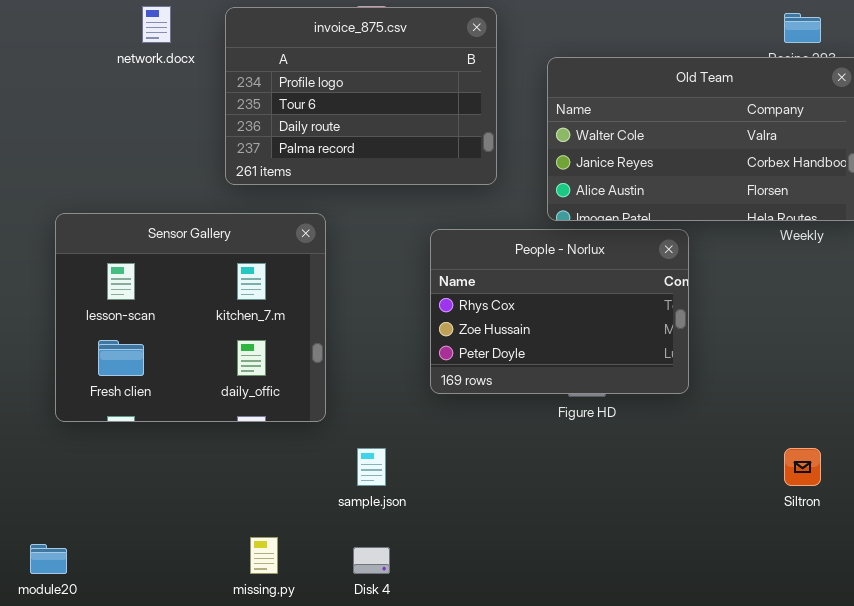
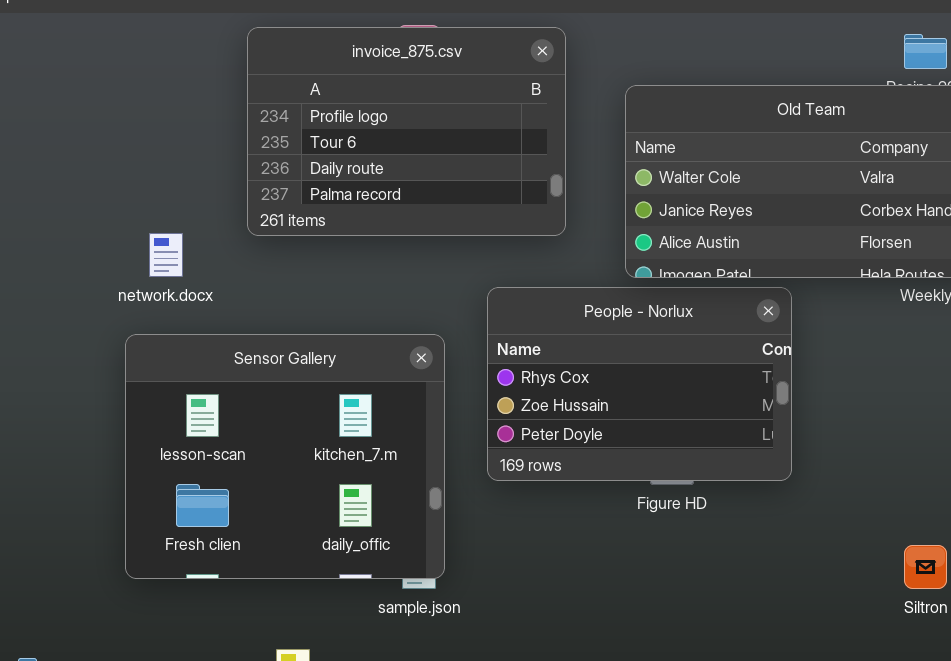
network.docx: [142,6,171,43] -> [149,233,183,277], moved
Sensor Gallery: [55,213,326,422] -> [125,334,445,579], moved

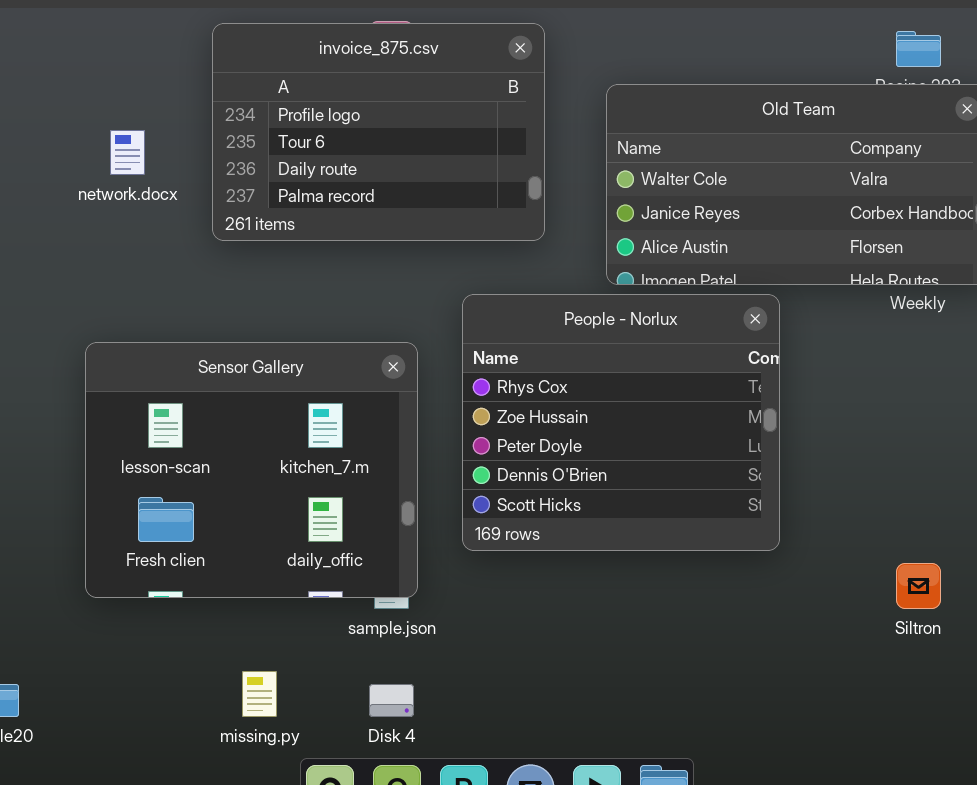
network.docx: [149,233,183,277] -> [110,130,145,175], moved
People - Norlux: [487,287,792,481] -> [462,294,780,551], resized

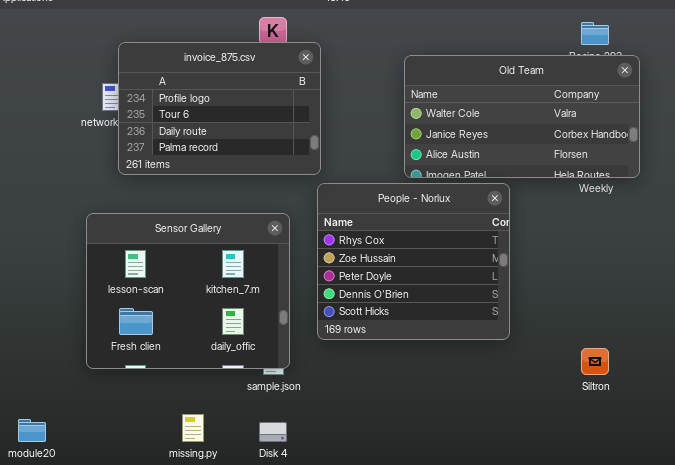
invoice_875.csv: [212,23,545,241] -> [118,42,321,175], moved

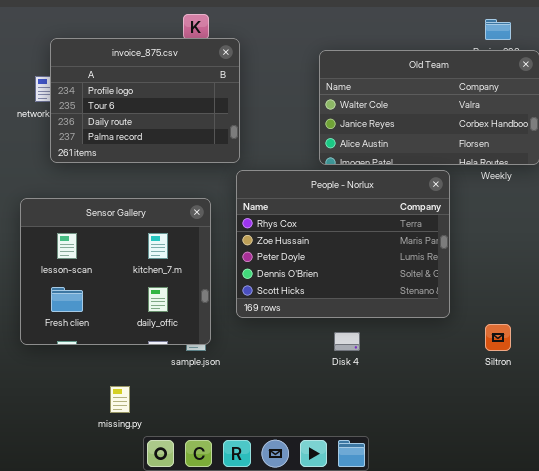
People - Norlux: [317,183,510,340] -> [236,170,450,318], resized
Disk 4: [259,422,287,442] -> [334,332,360,351], moved

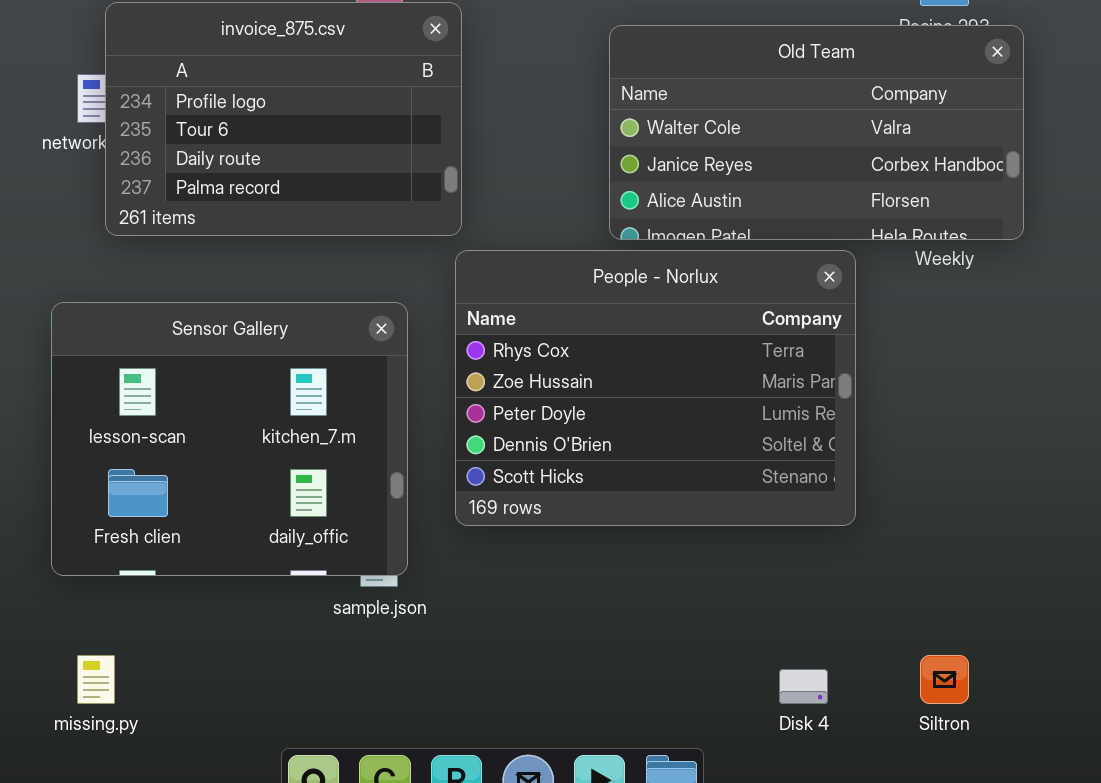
Siltron: [485,324,511,351] -> [920,655,969,704], moved
Disk 4: [334,332,360,351] -> [779,669,828,704], moved
missing.py: [110,386,130,413] -> [77,655,115,704], moved

